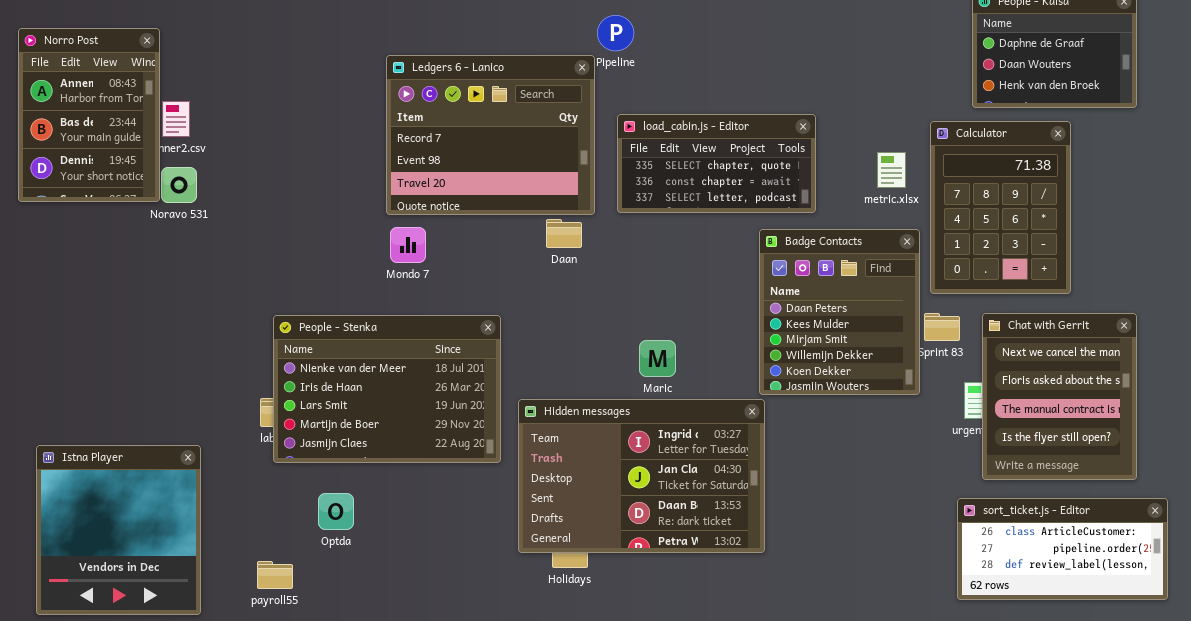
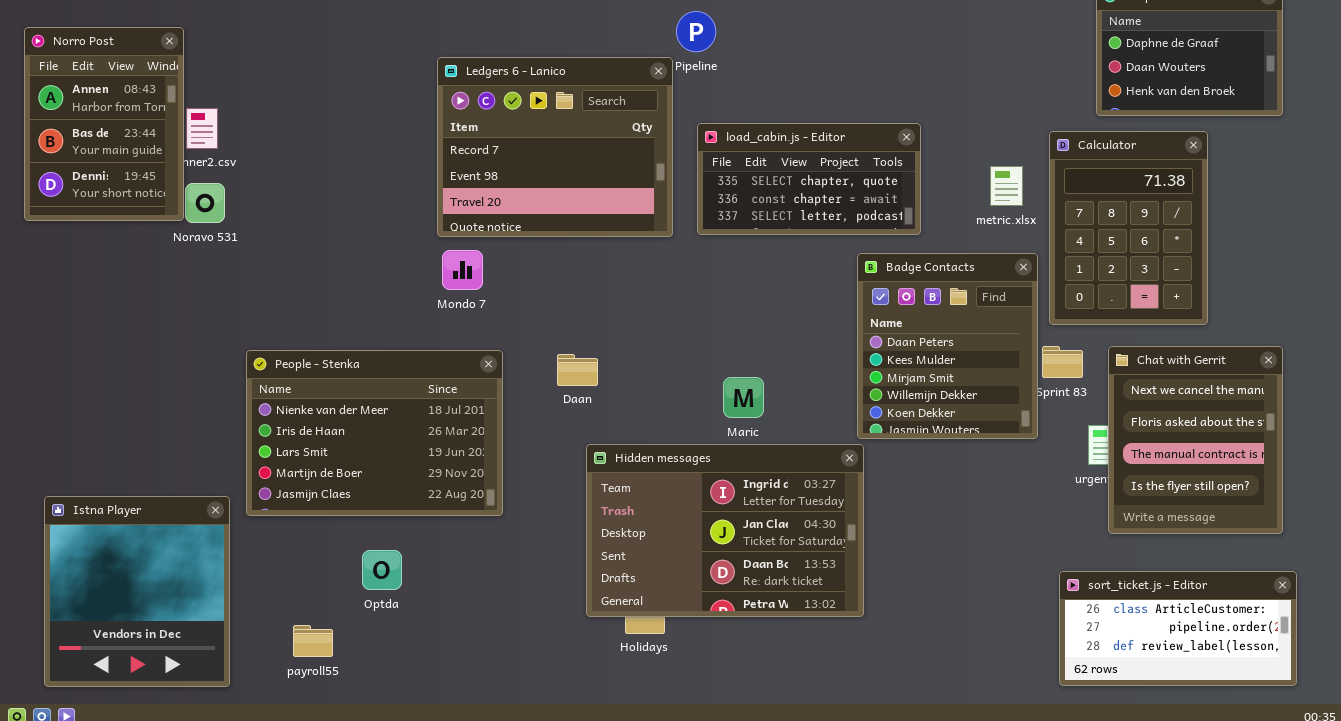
Daan: [546,219,582,248] -> [557,354,598,386], moved
People - Stenka: [273,315,501,463] -> [246,350,503,516], moved
sort_ticket.js - Editor: [957,498,1168,600] -> [1059,571,1297,686], moved

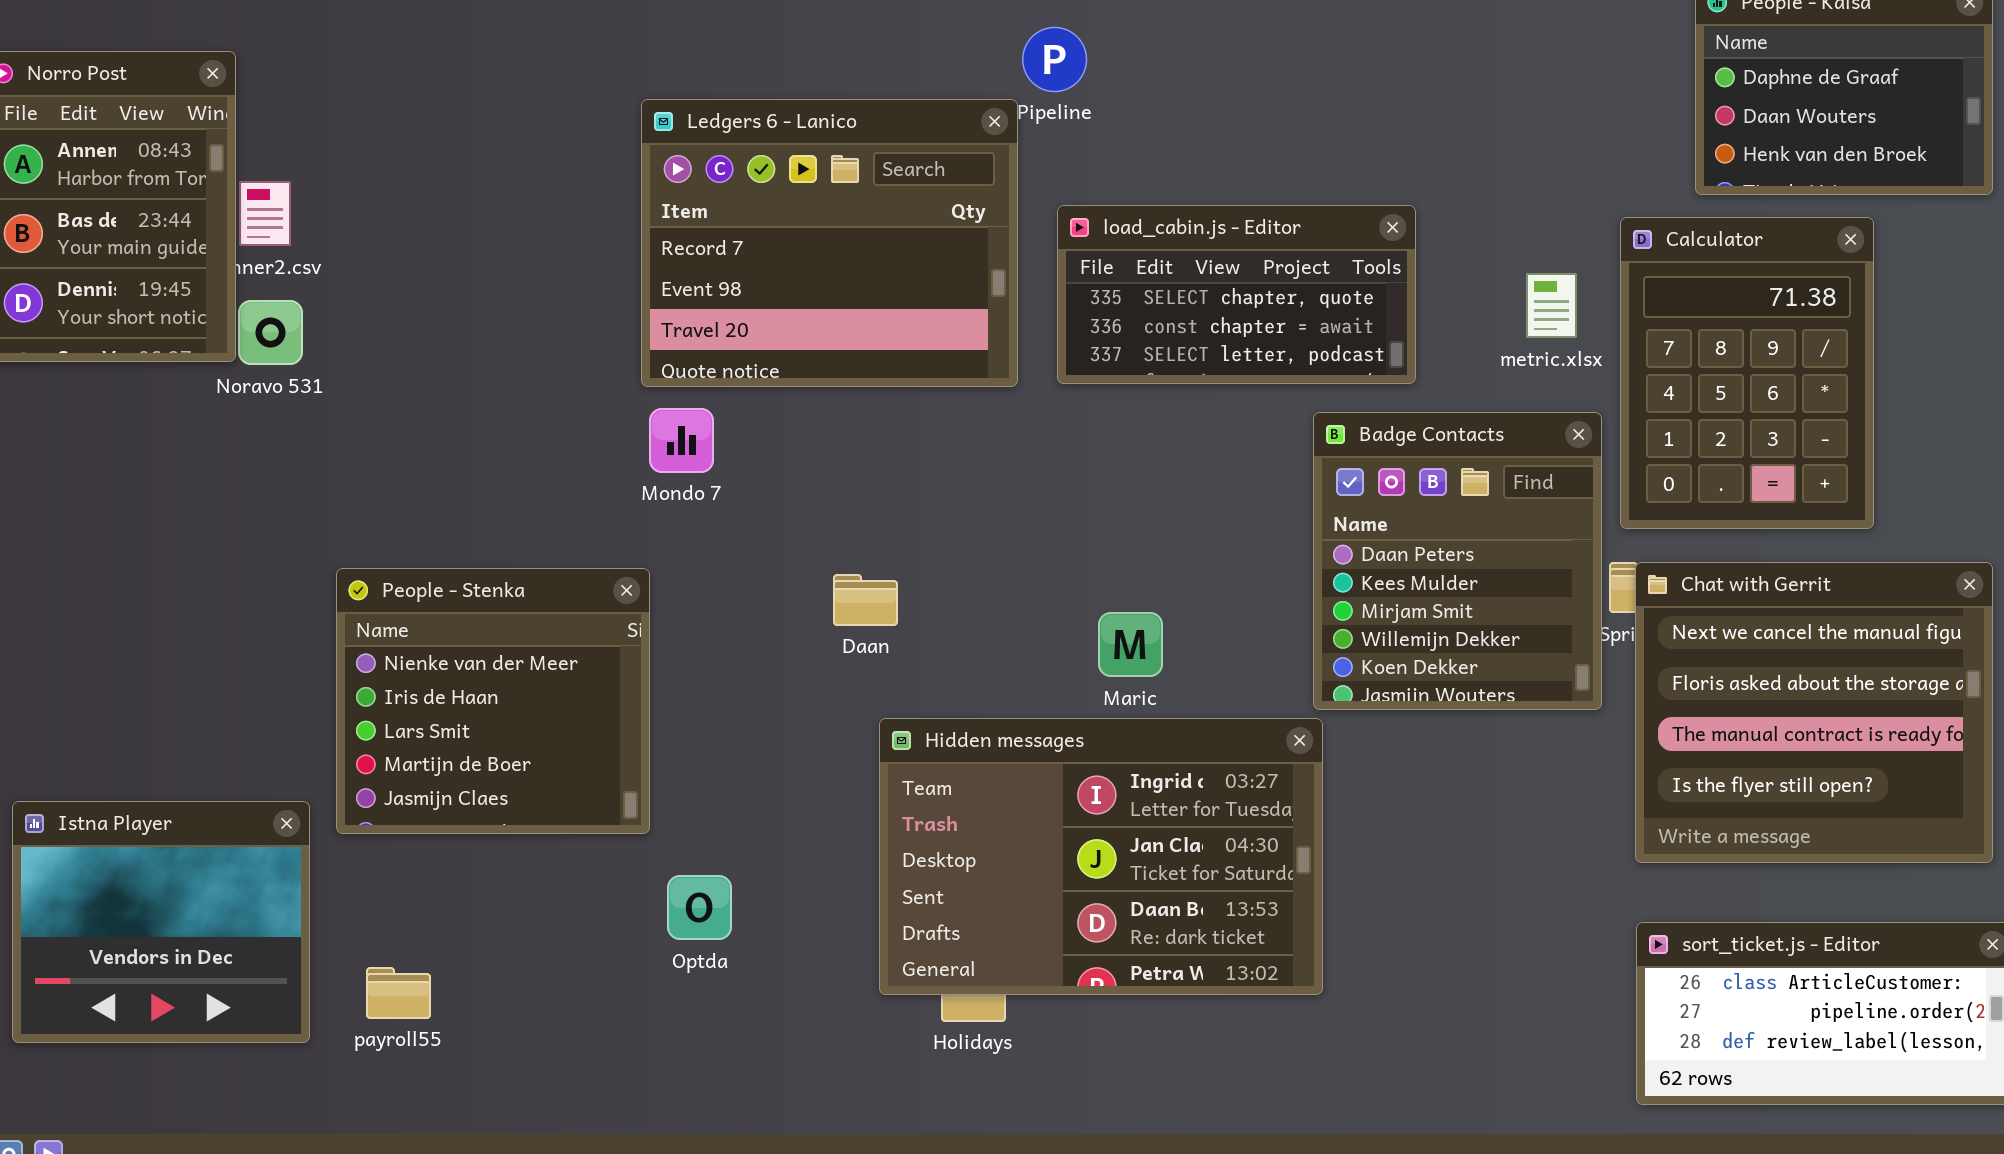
Chat with Gerrit: [1108,346,1283,534] -> [1635,562,1993,863], resized
People - Stenka: [246,350,503,516] -> [336,568,650,834], resized
Istna Player: [44,496,230,687] -> [12,801,310,1043], resized
Optda: [362,550,402,590] -> [667,875,732,940], moved
payroll55: [293,625,333,657] -> [366,967,431,1019], moved

